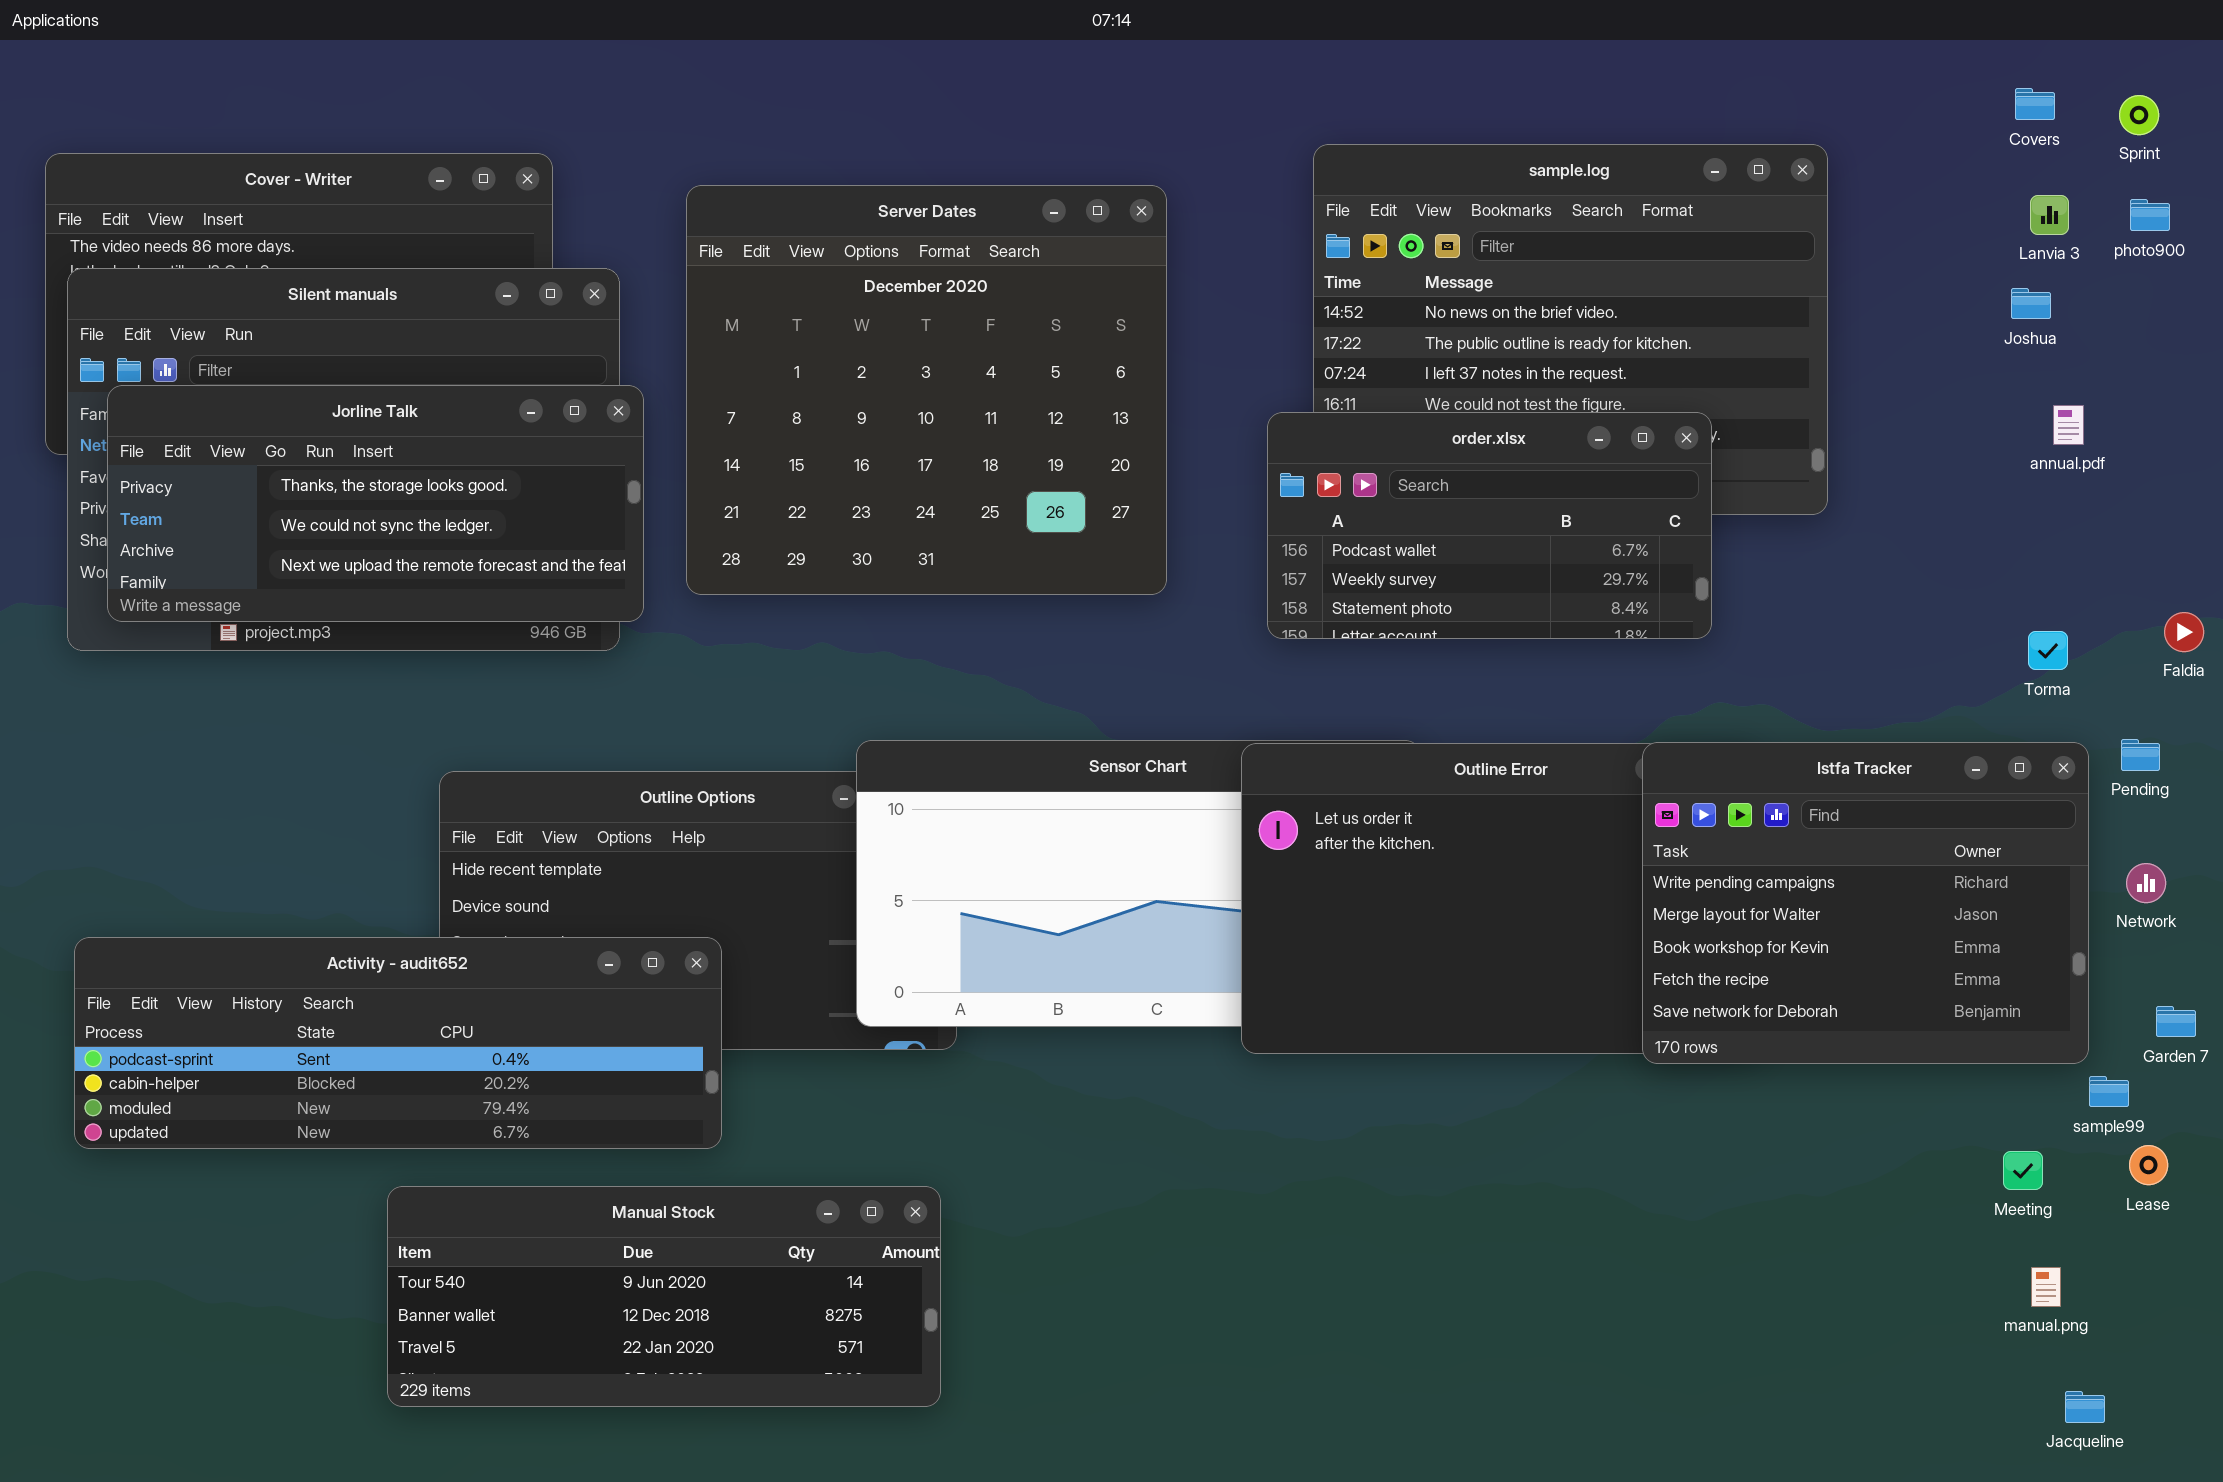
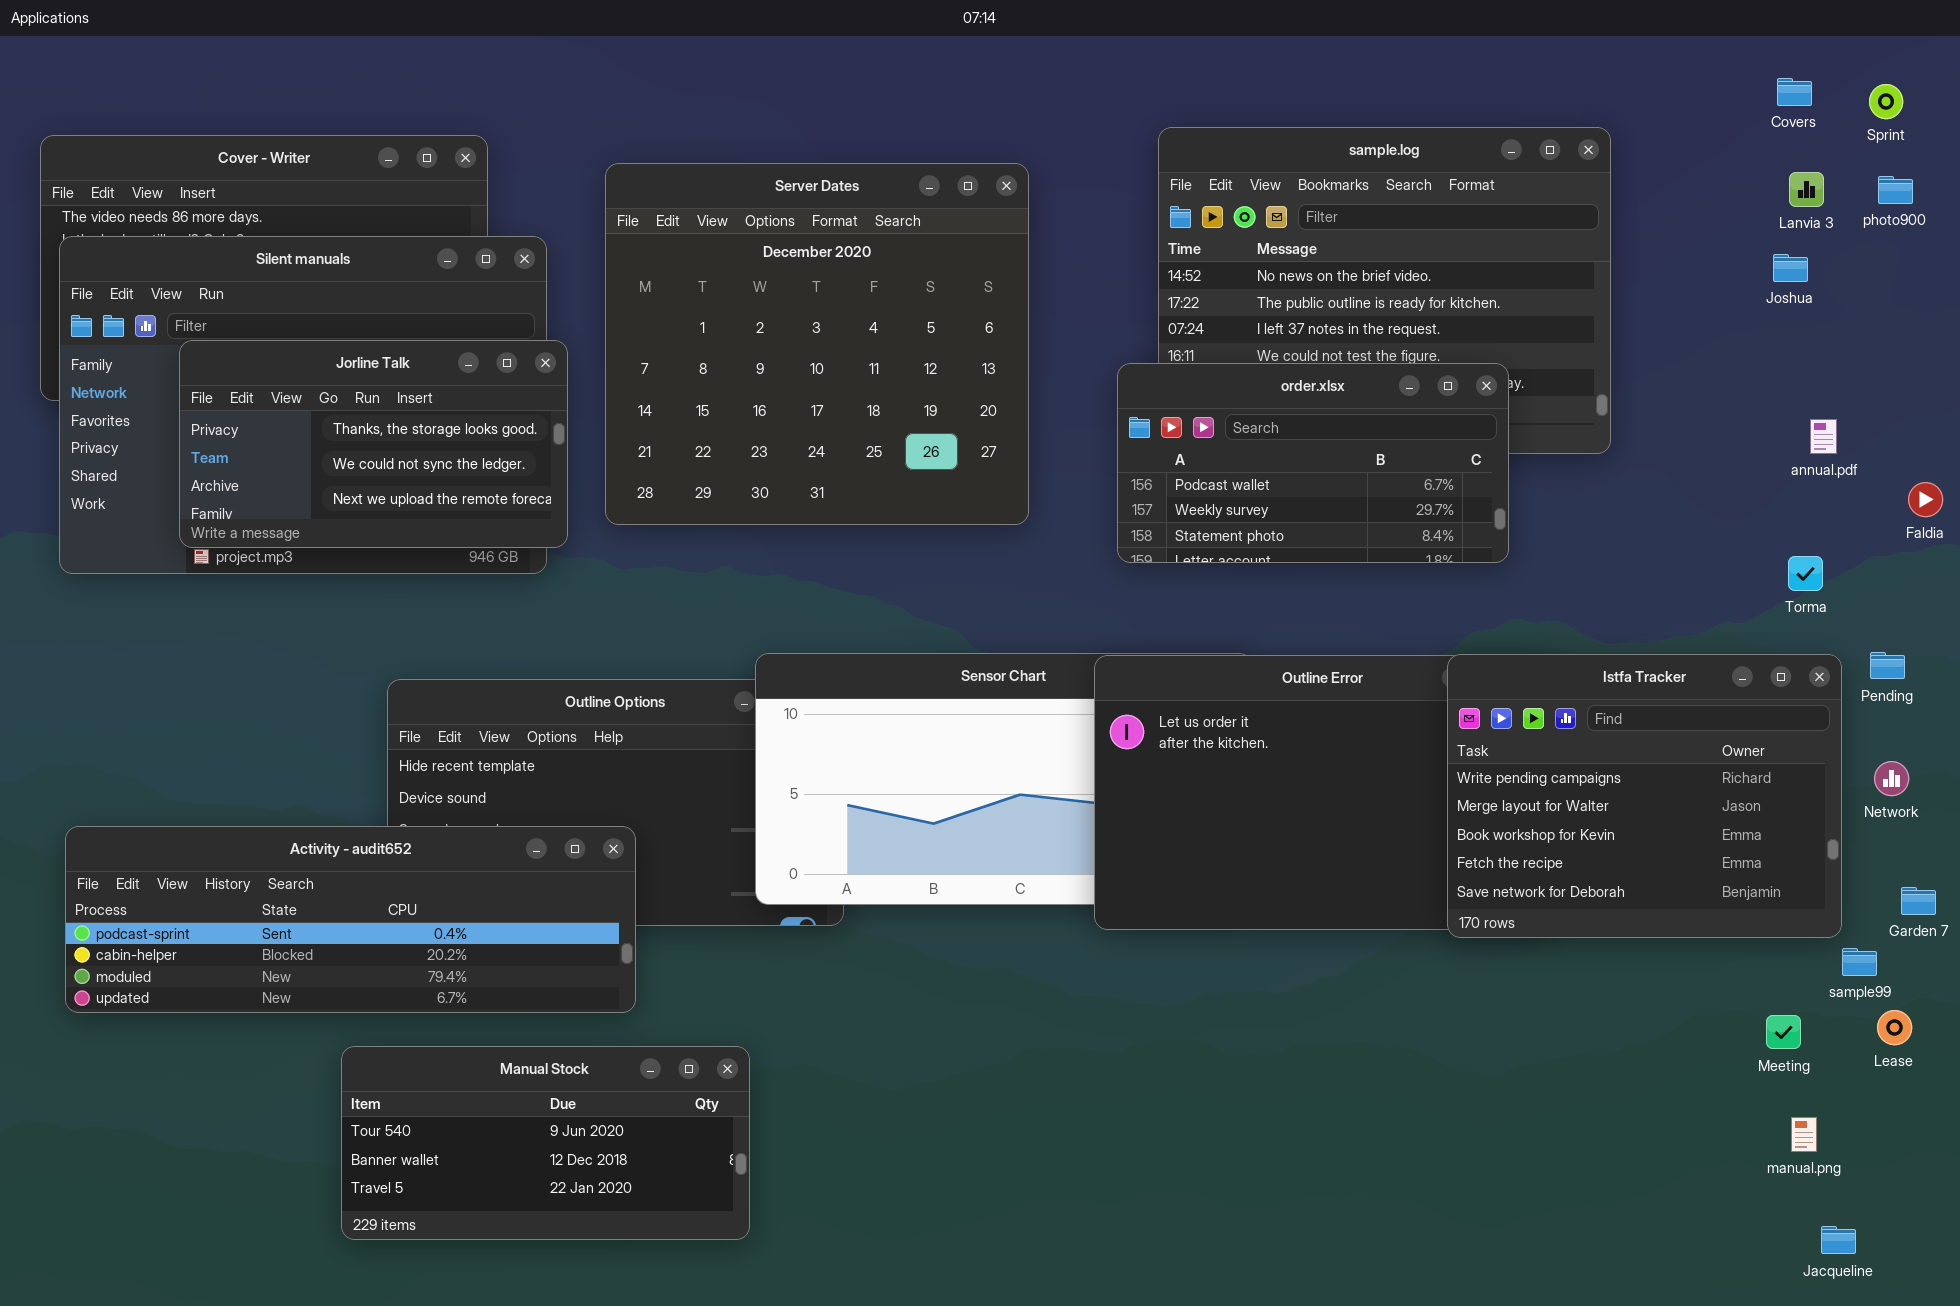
Jorline Talk: [107,385,644,622] -> [179,340,568,548], resized
annual.pdf: [2053,405,2084,445] -> [1810,419,1837,454], moved
Faldia: [2164,612,2204,652] -> [1908,482,1943,517], moved
Manual Stock: [387,1186,941,1407] -> [341,1046,750,1240], resized

